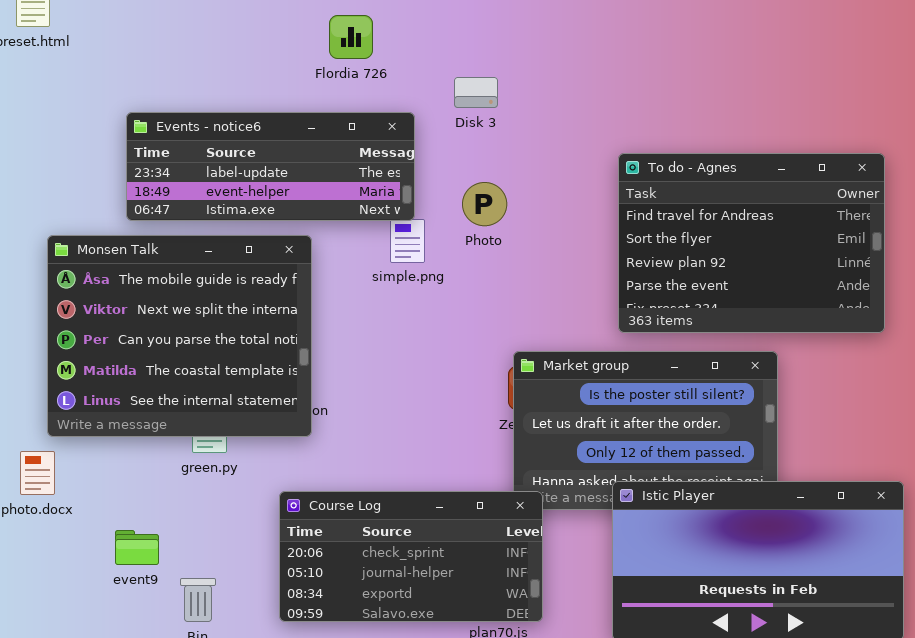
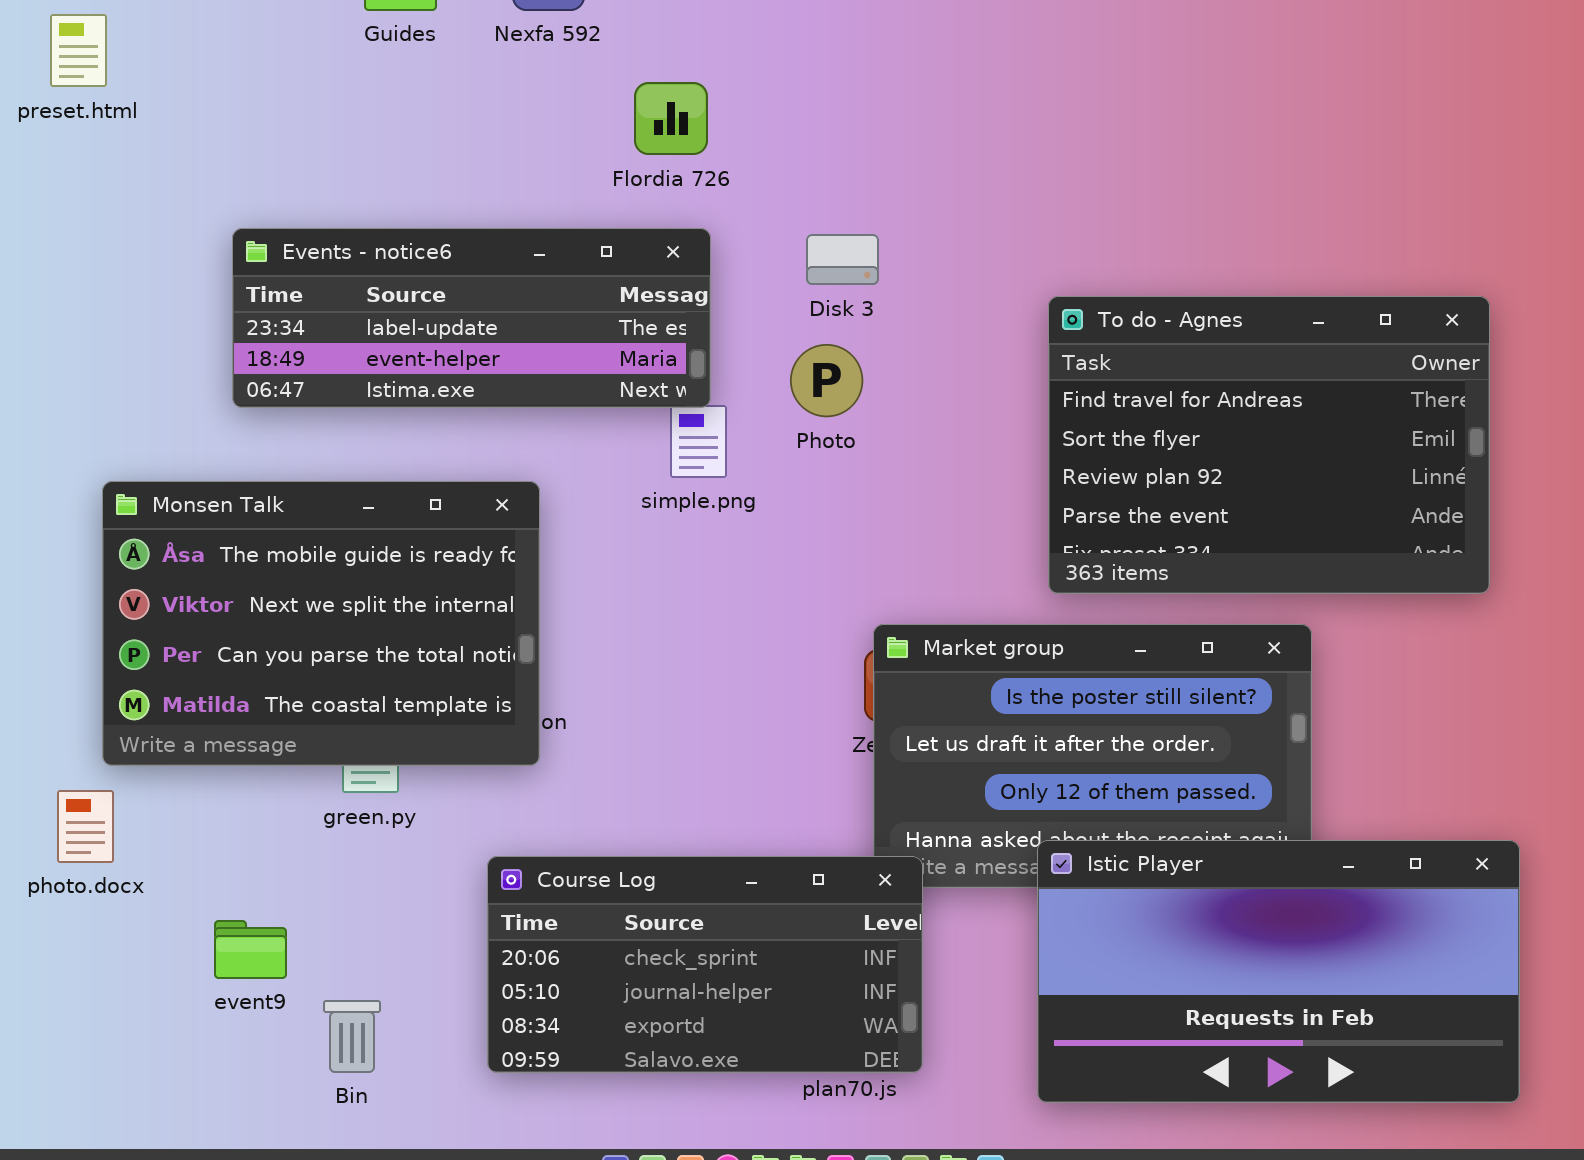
Flordia 726: [329,15,373,59] -> [634,82,708,155], moved
Disk 3: [454,77,498,108] -> [806,234,879,285], moved
Monsen Talk: [47,235,312,437] -> [102,481,540,766], resized

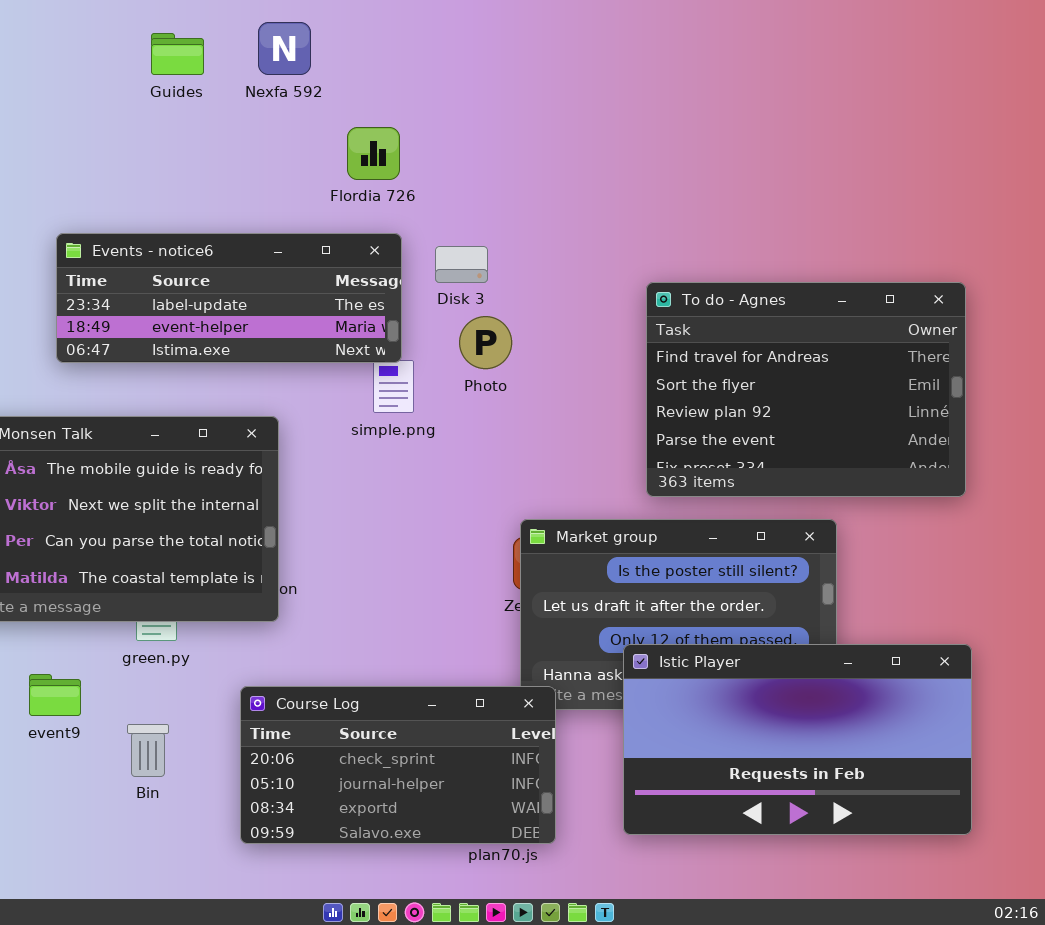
Disk 3: [806,234,879,285] -> [435,246,488,283], moved
Istic Player: [1037,840,1520,1103] -> [623,644,972,835], moved
event9: [214,920,287,979] -> [29,674,81,716], moved
Bin: [323,1000,381,1073] -> [127,724,169,777], moved

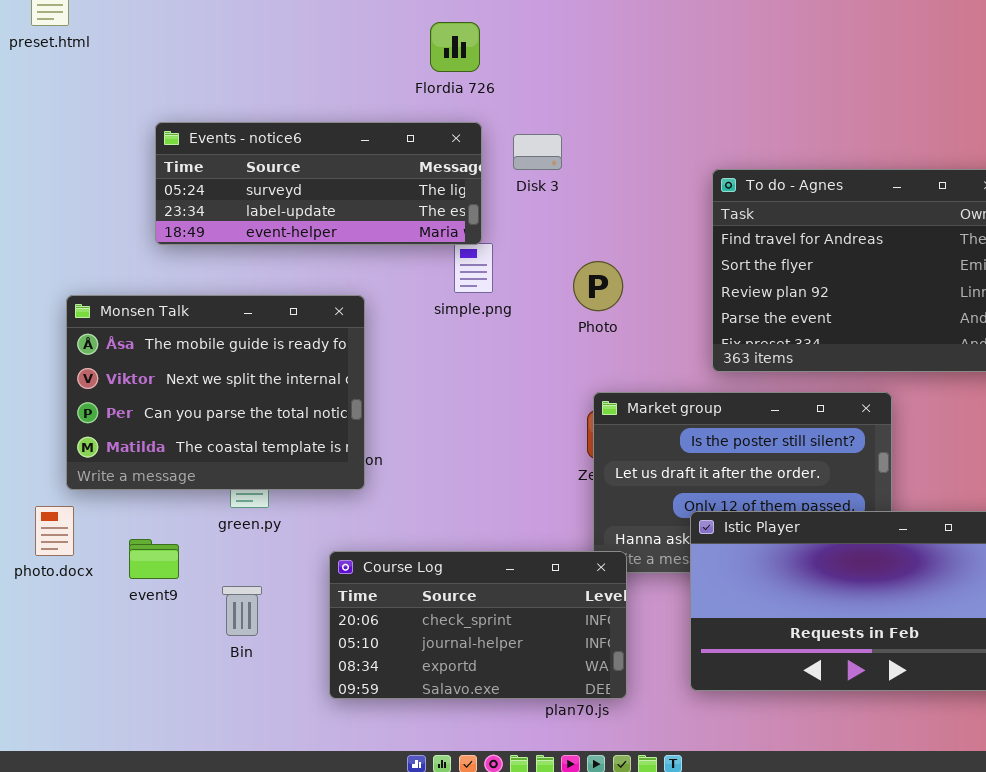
Events - notice6: [56,233,402,363] -> [155,122,482,245], scrolled up 1 row
Photo: [459,316,512,369] -> [573,261,623,311], moved

